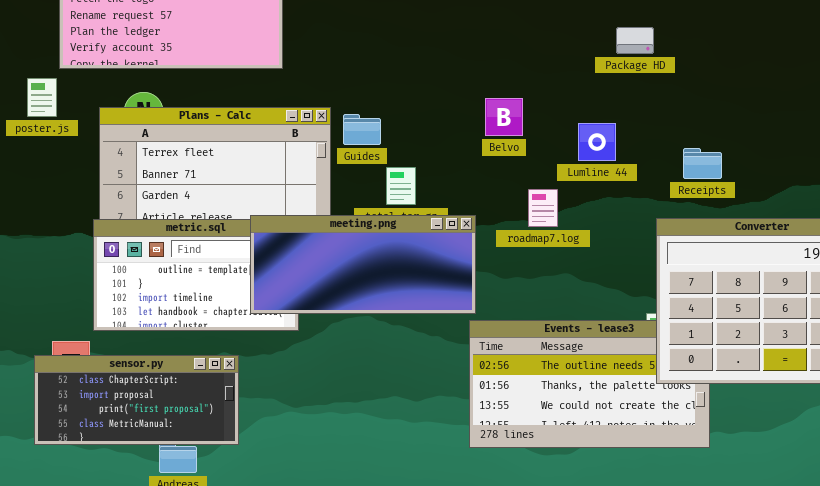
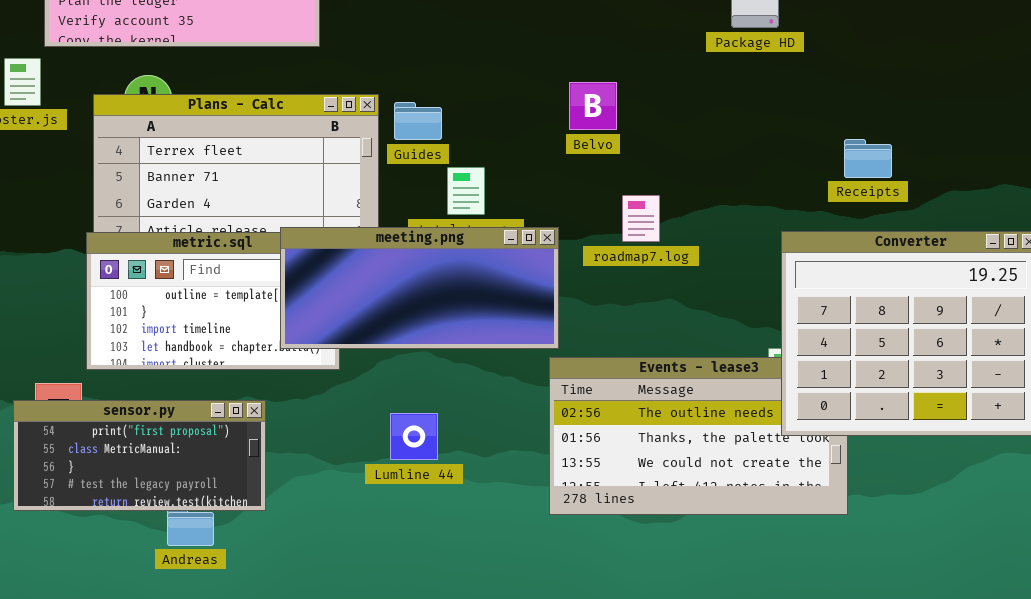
Lumline 44: [578,123,616,161] -> [390,413,438,460], moved
Receipts: [683,148,722,179] -> [844,139,892,178], moved
sensor.py: [34,355,239,445] -> [13,400,266,511], scrolled down 2 rows

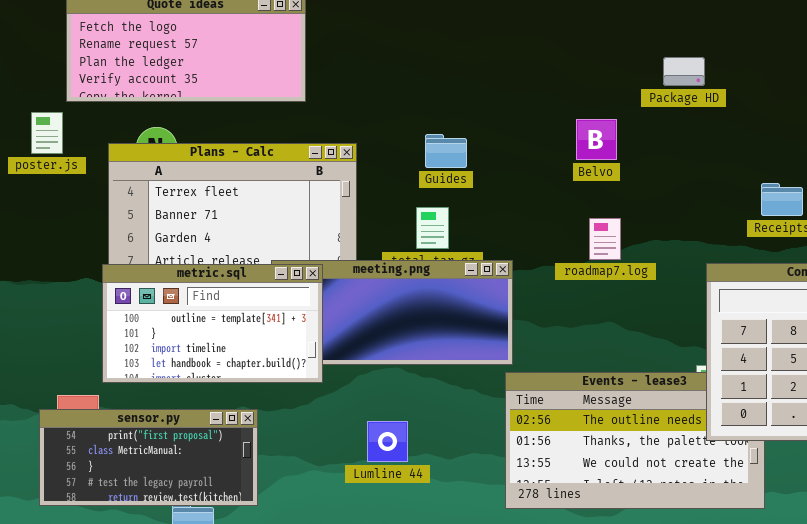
Belvo: [569,82,617,130] -> [576,119,617,160], moved
Guides: [394,102,442,140] -> [425,134,467,168], moved
roadmap7.log: [622,195,660,242] -> [589,218,621,260], moved
metric.sql: [86,232,340,370] -> [102,264,323,383], raised

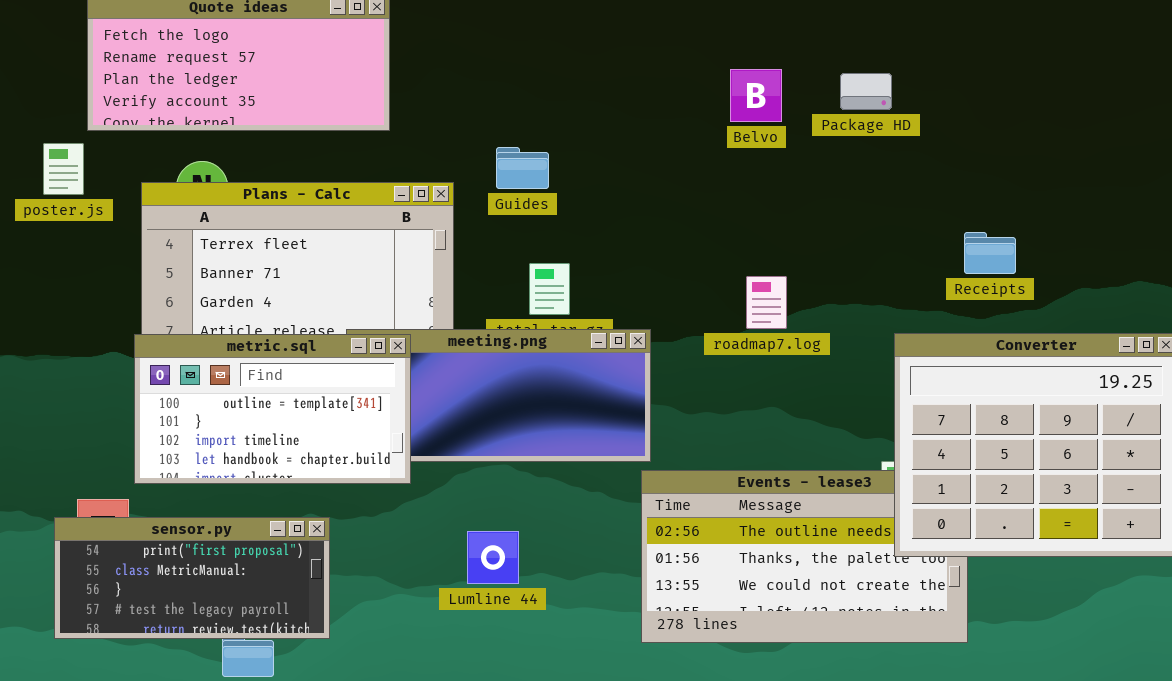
Belvo: [576,119,617,160] -> [730,69,782,122], moved
Guides: [425,134,467,168] -> [496,147,549,189], moved

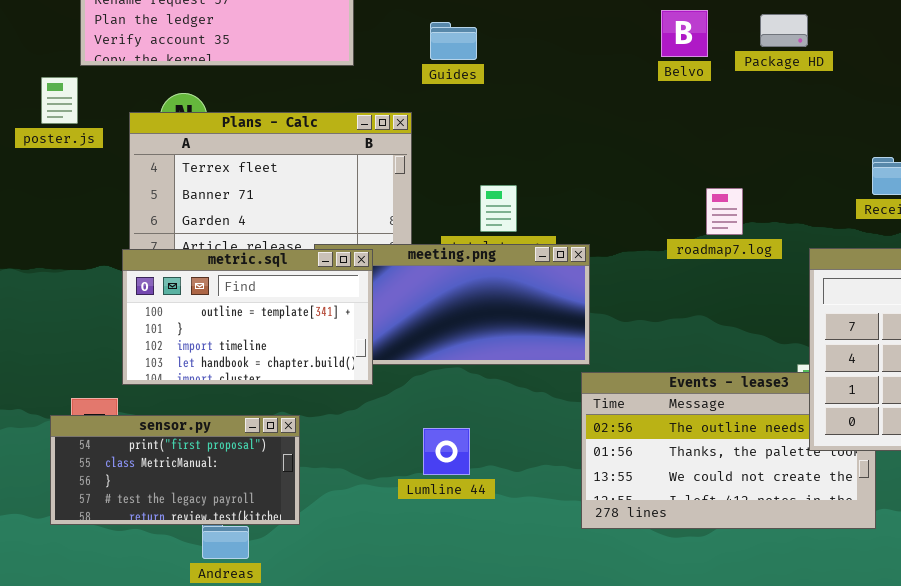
Guides: [496,147,549,189] -> [430,22,477,60], moved
roadmap7.log: [746,276,787,329] -> [706,188,743,235], moved

